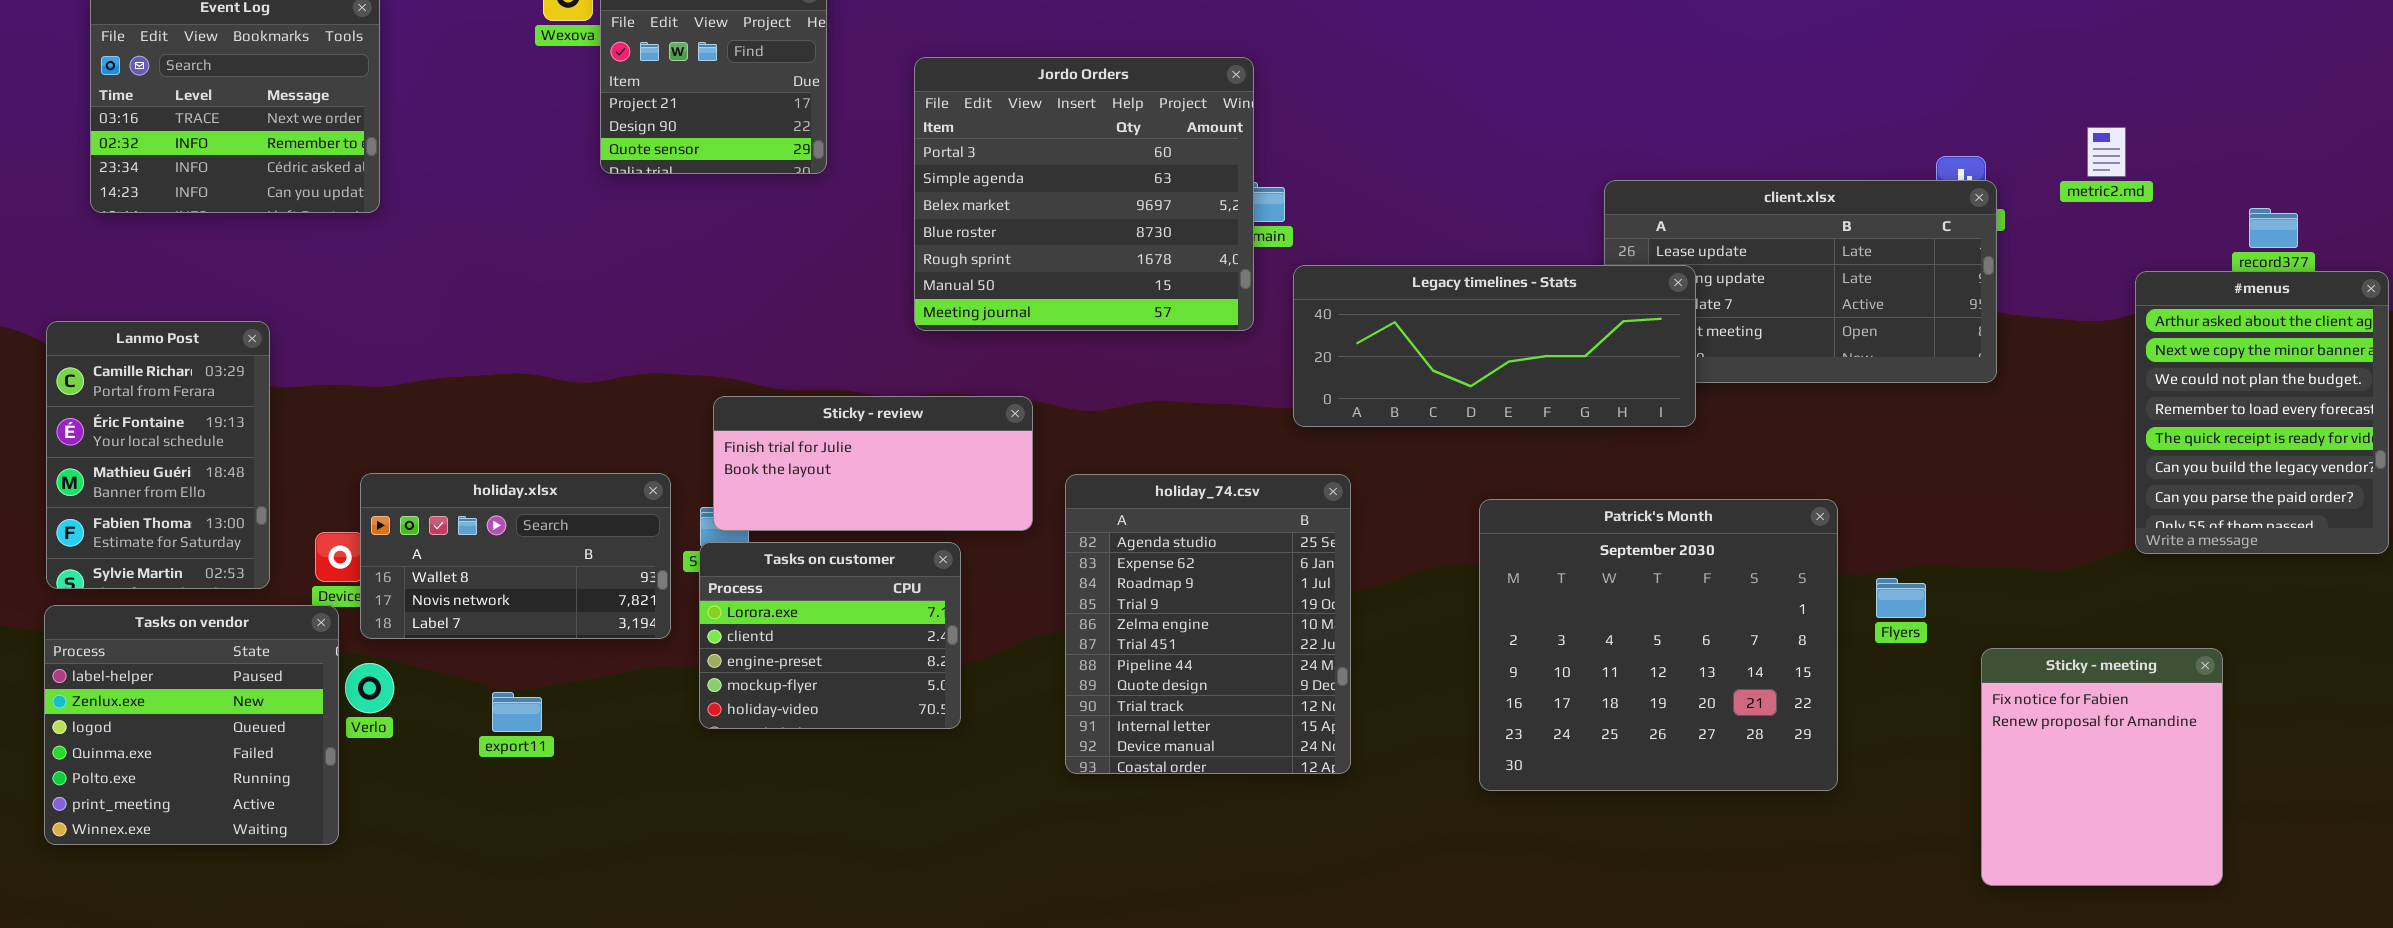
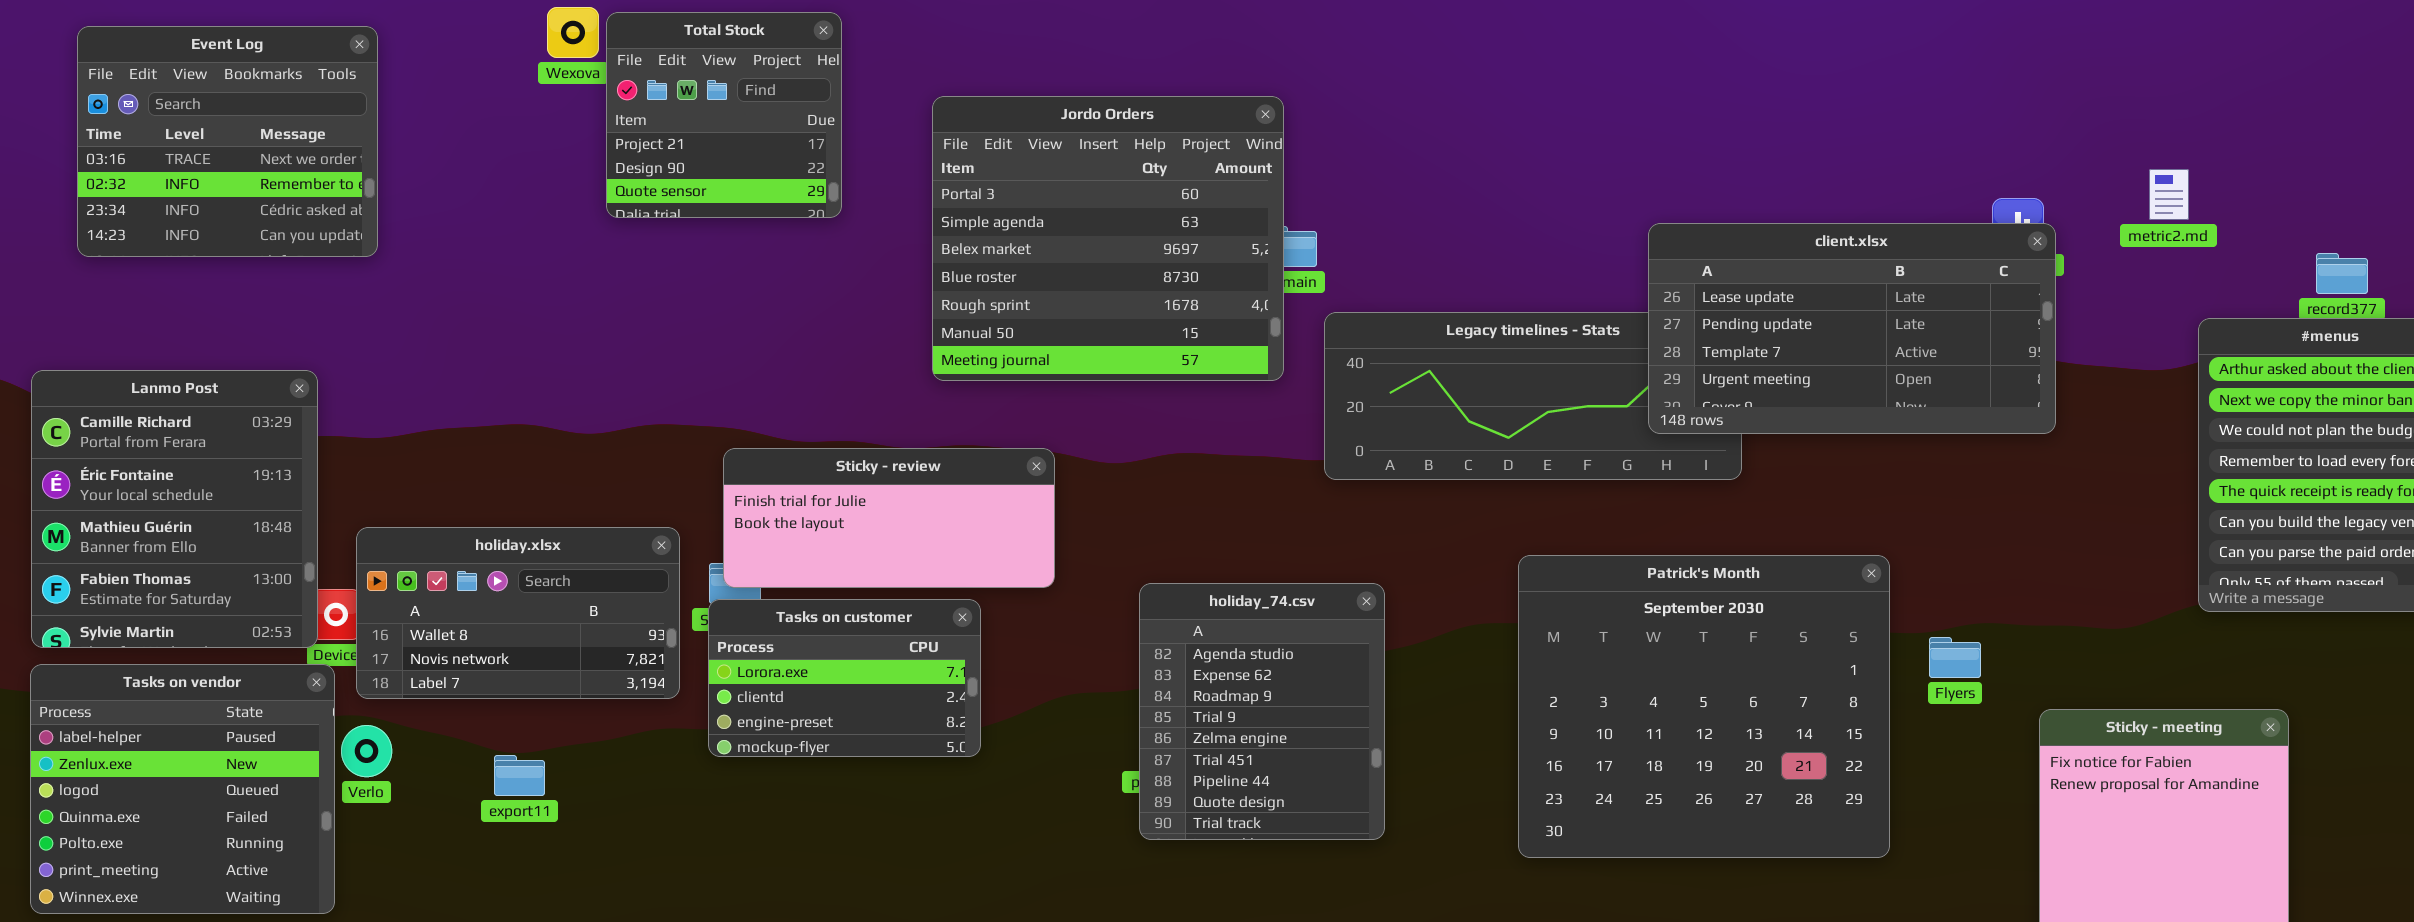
client.xlsx: [1604,180,1997,383] -> [1648,223,2056,434], raised
Lanmo Post: [46,321,270,589] -> [31,370,318,648], resized
holiday_74.csv: [1065,474,1351,774] -> [1139,583,1385,840], resized
Tasks on customer: [699,542,961,729] -> [708,599,981,757], resized

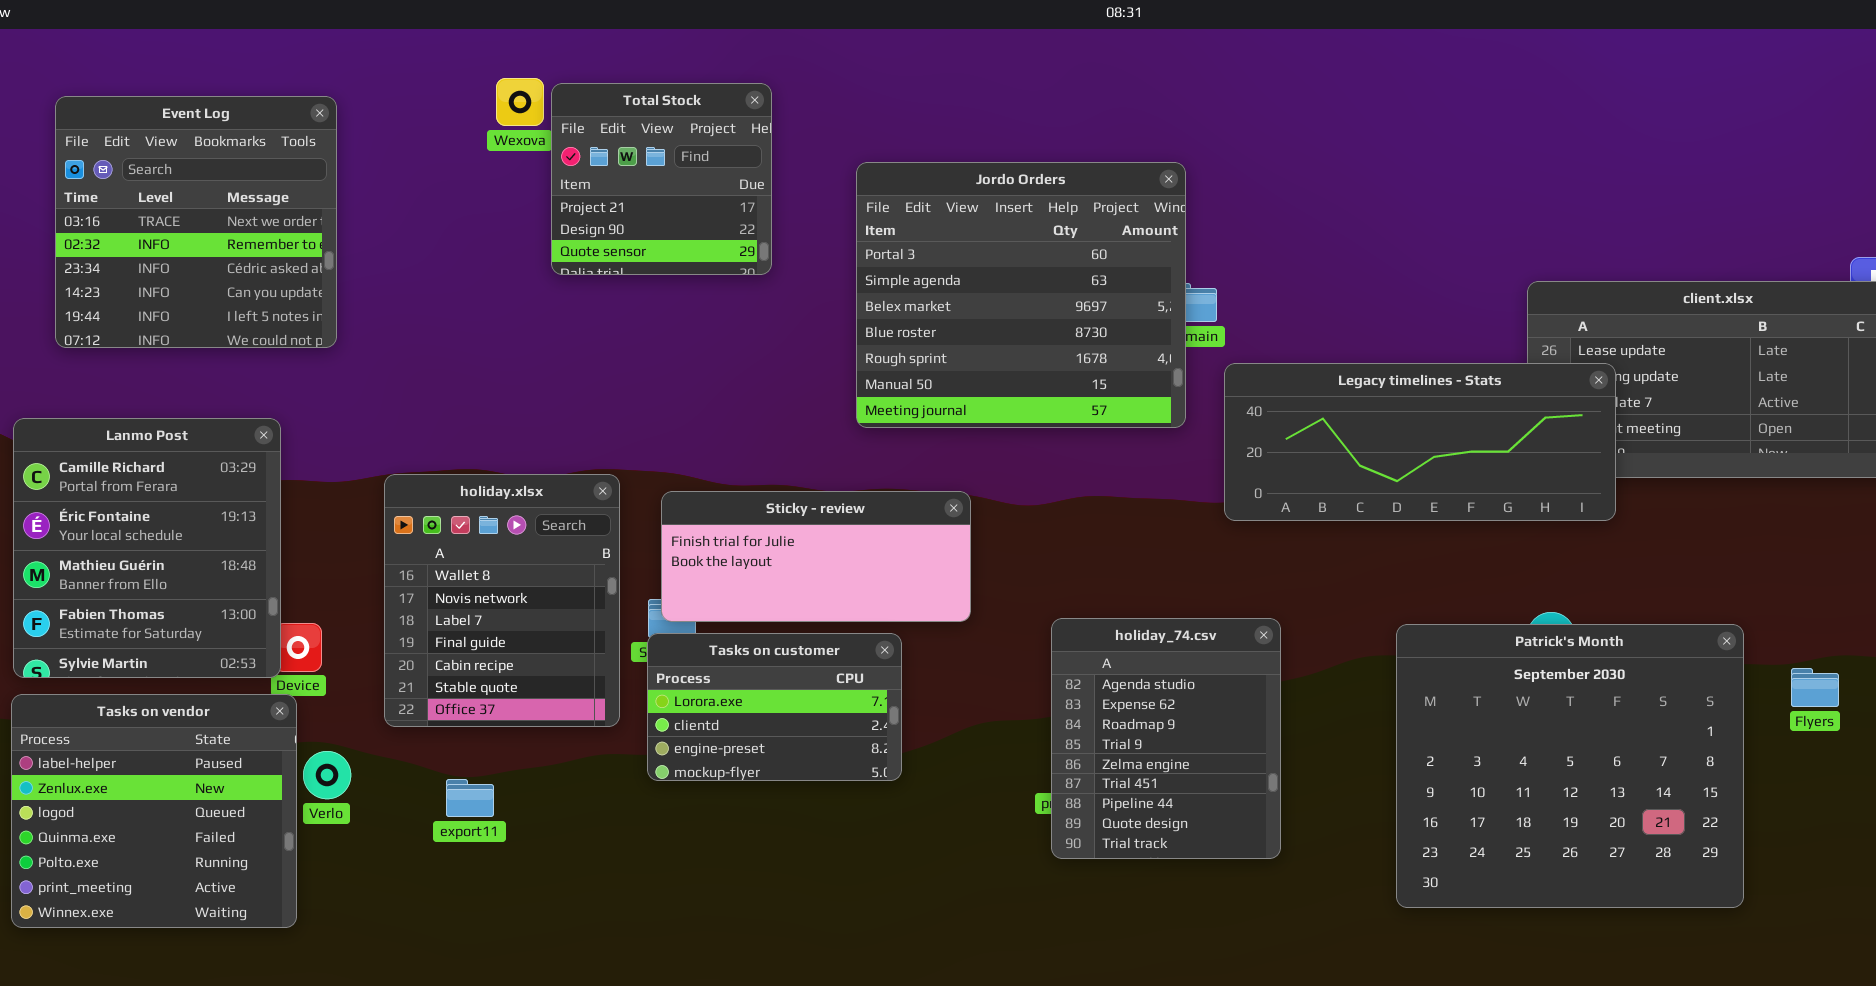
Event Log: [77,26,378,257] -> [55,96,337,348], resized
Legacy timelines - Stats: [1324,312,1742,480] -> [1224,363,1616,521], raised
holiday.xlsx: [356,527,680,699] -> [384,474,620,727], resized
Patrick's Month: [1518,555,1890,858] -> [1396,624,1744,908], moved

